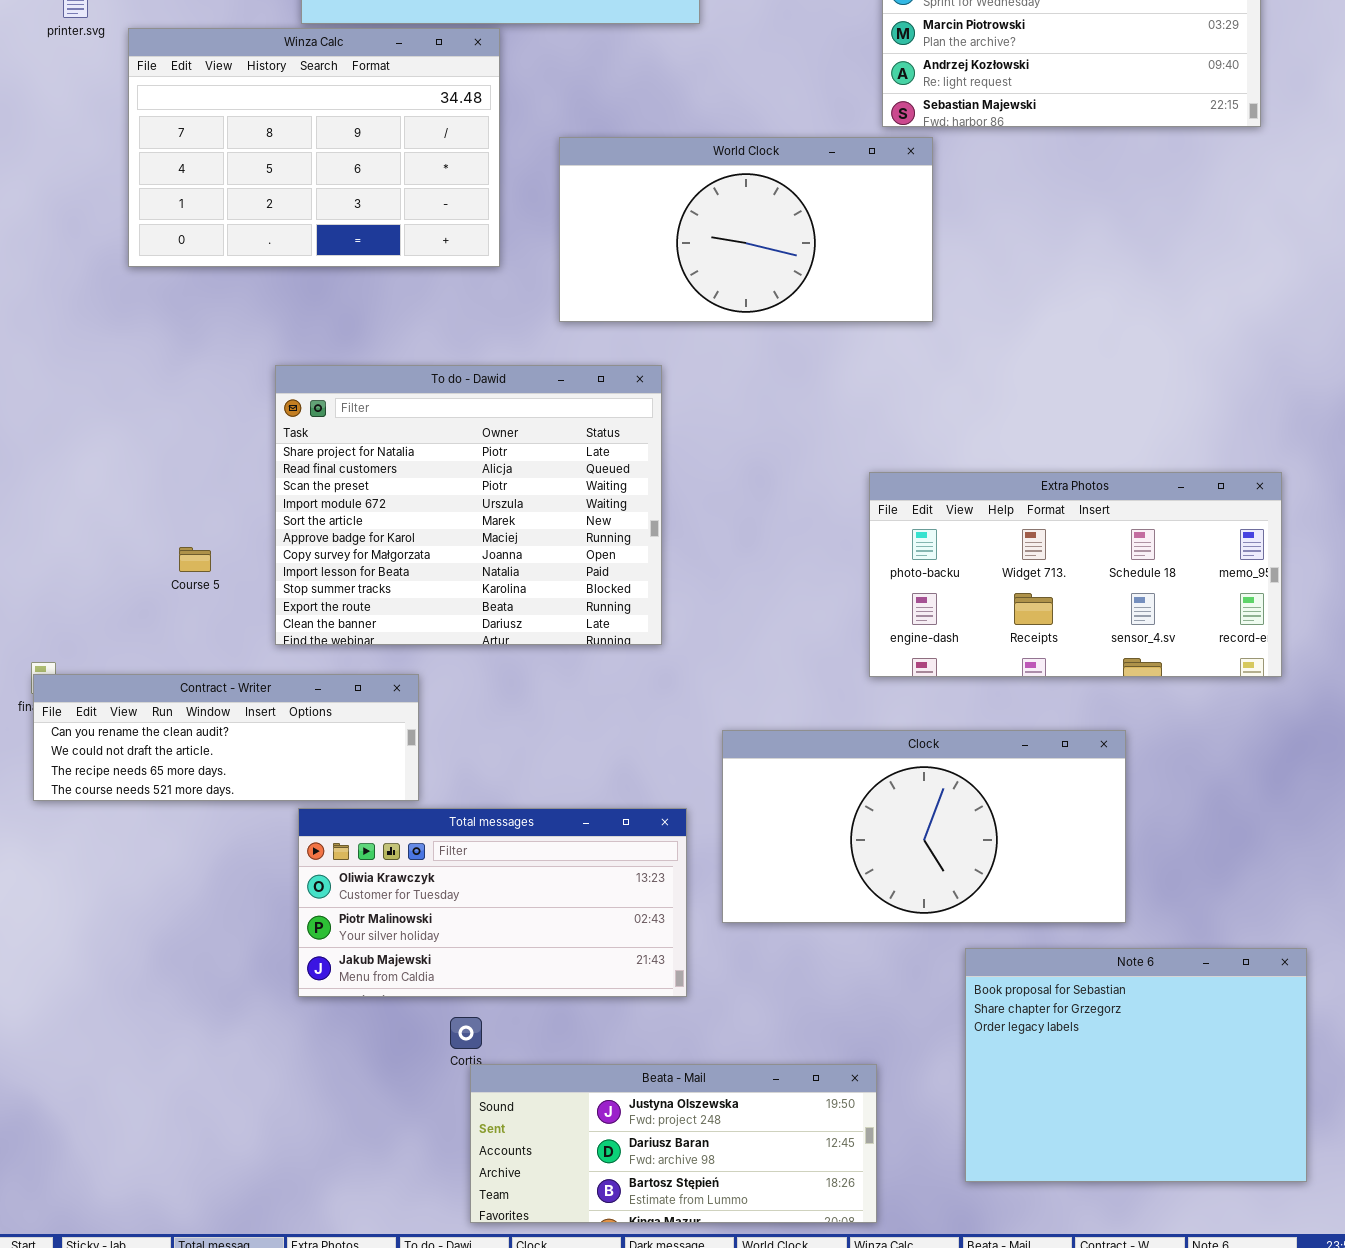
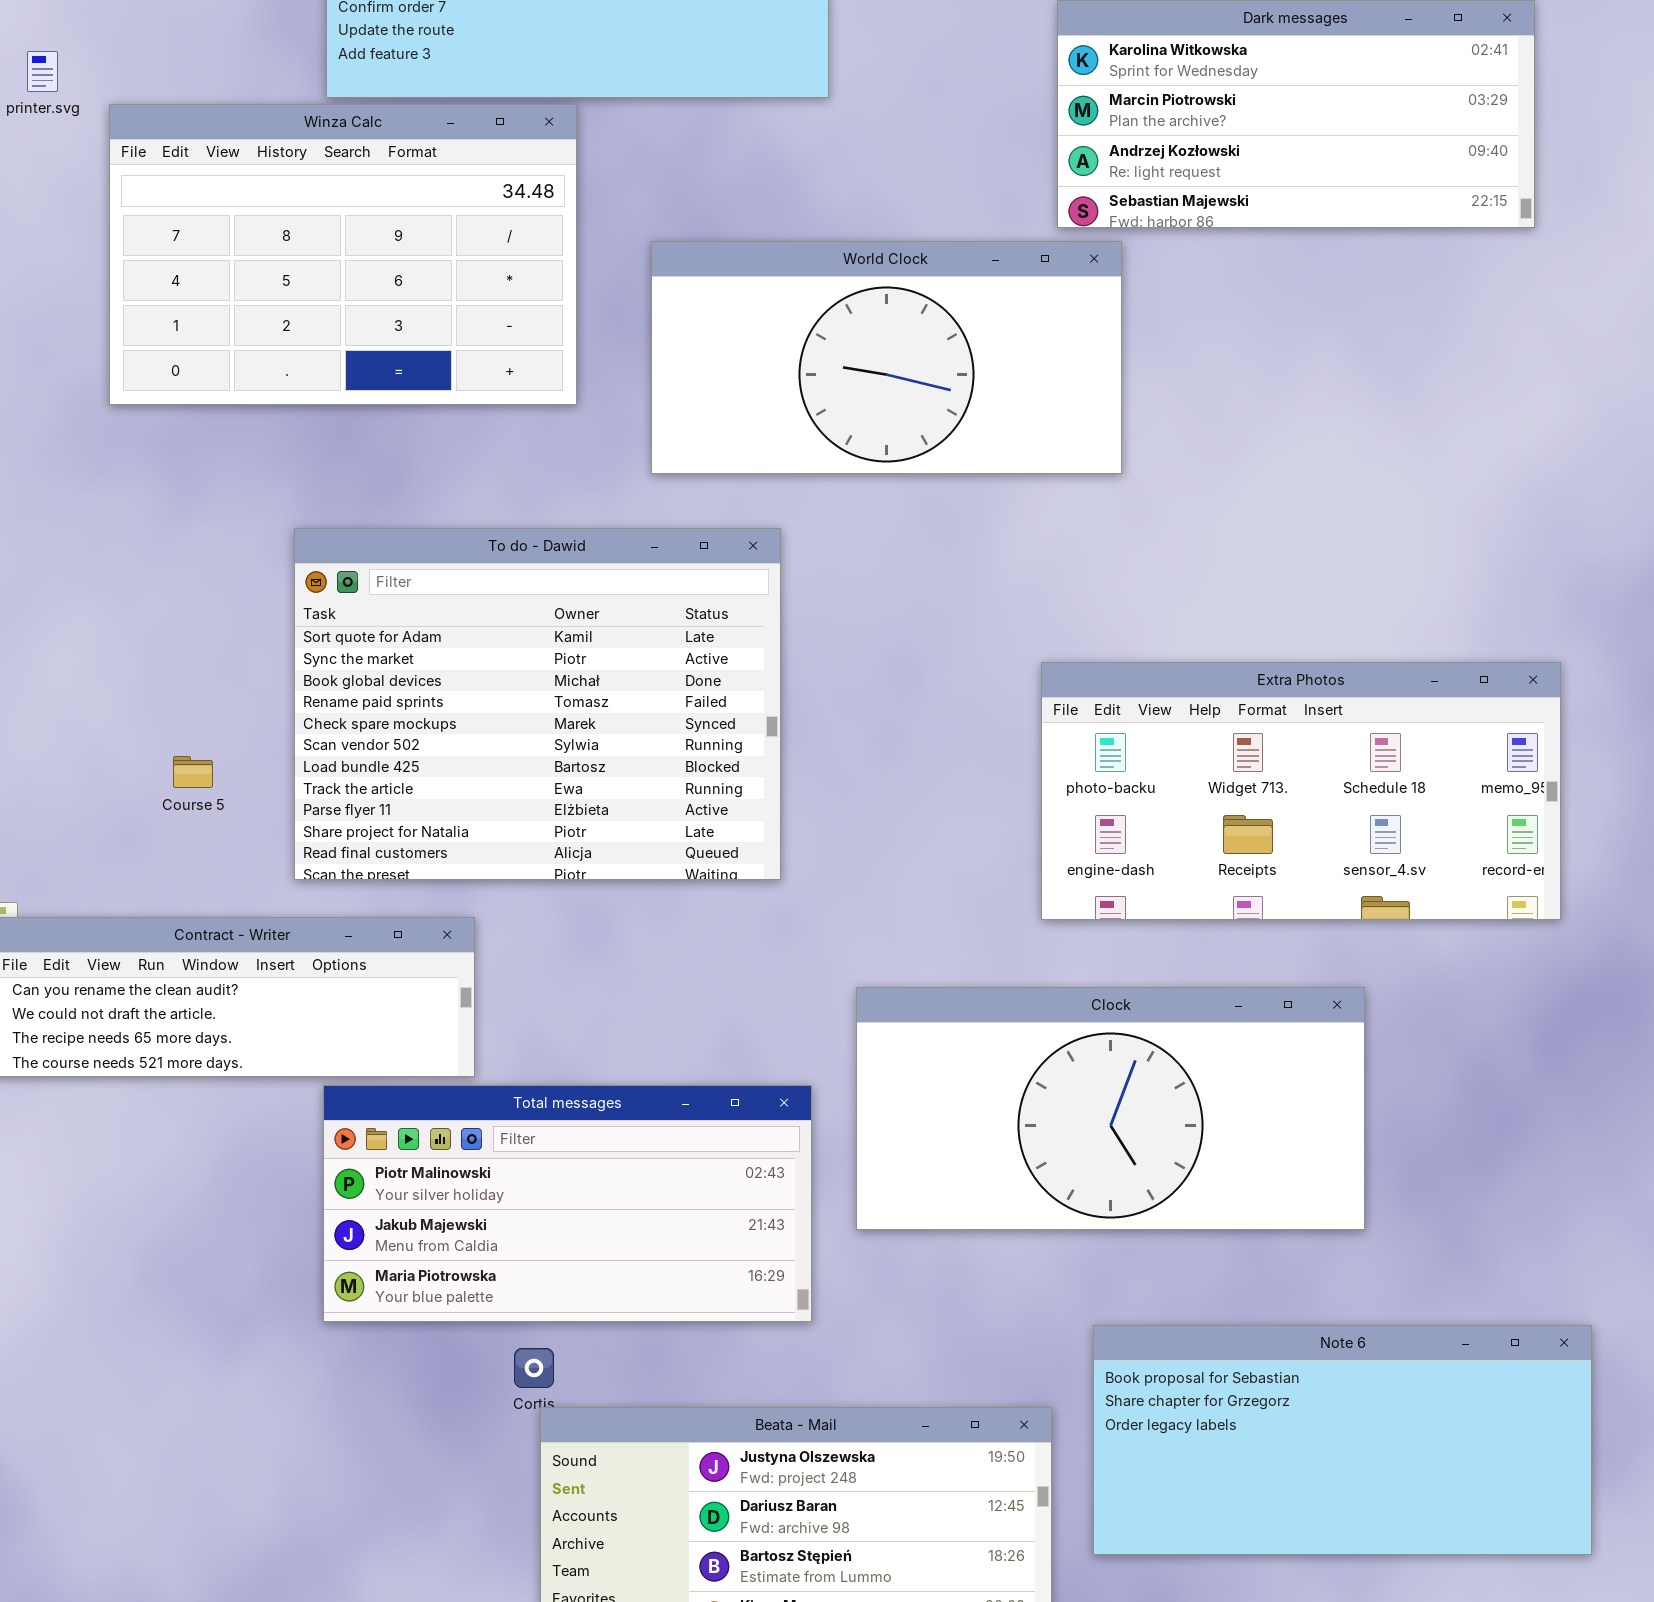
To do - Dawid: [275,365,662,645] -> [294,528,781,880], scrolled up 9 rows
Total messages: [298,808,687,997] -> [323,1085,812,1322], scrolled down 1 row
Note 6: [965,948,1307,1182] -> [1093,1325,1592,1555], resized

